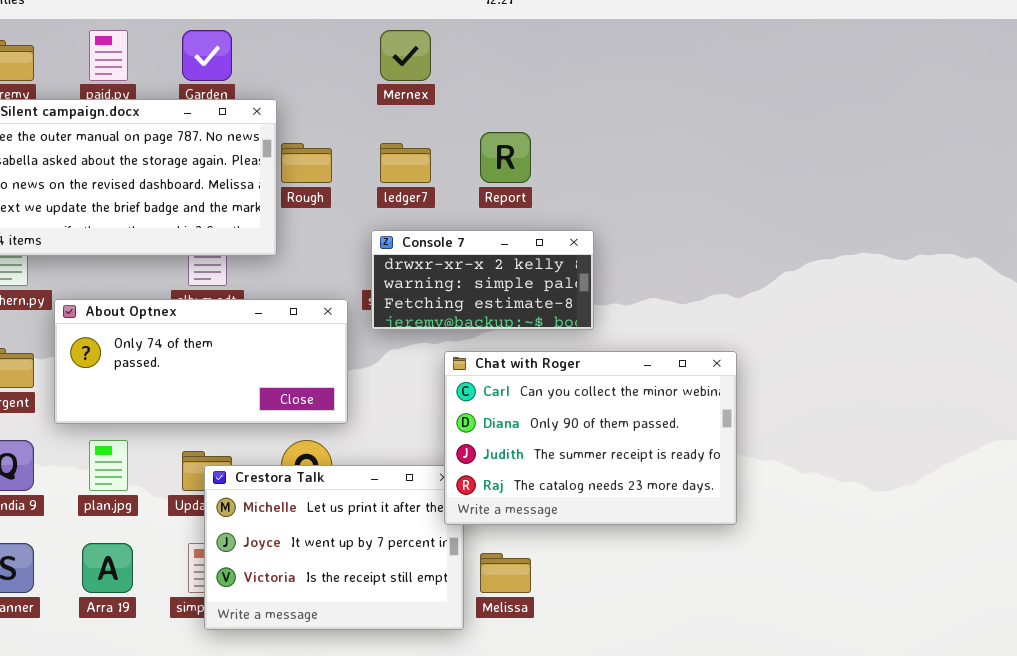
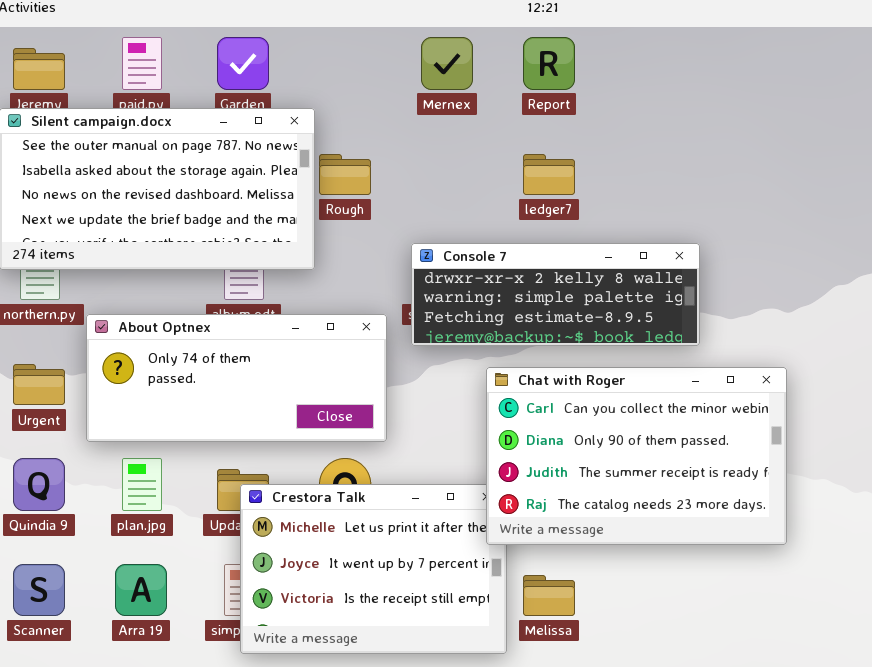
Report: [480,132,531,183] -> [523,37,575,90], moved
ledger7: [380,143,431,183] -> [523,154,575,195], moved
Console 7: [371,230,594,330] -> [411,243,700,346], resized

